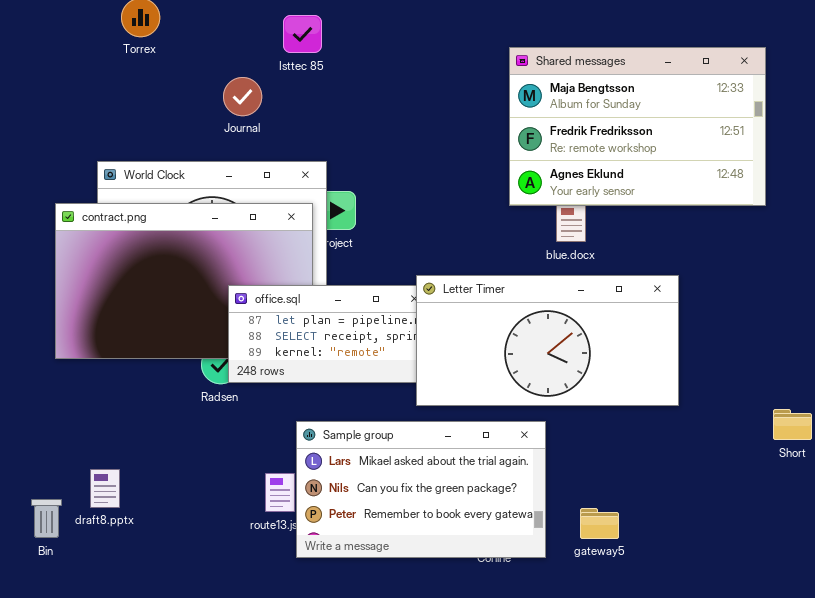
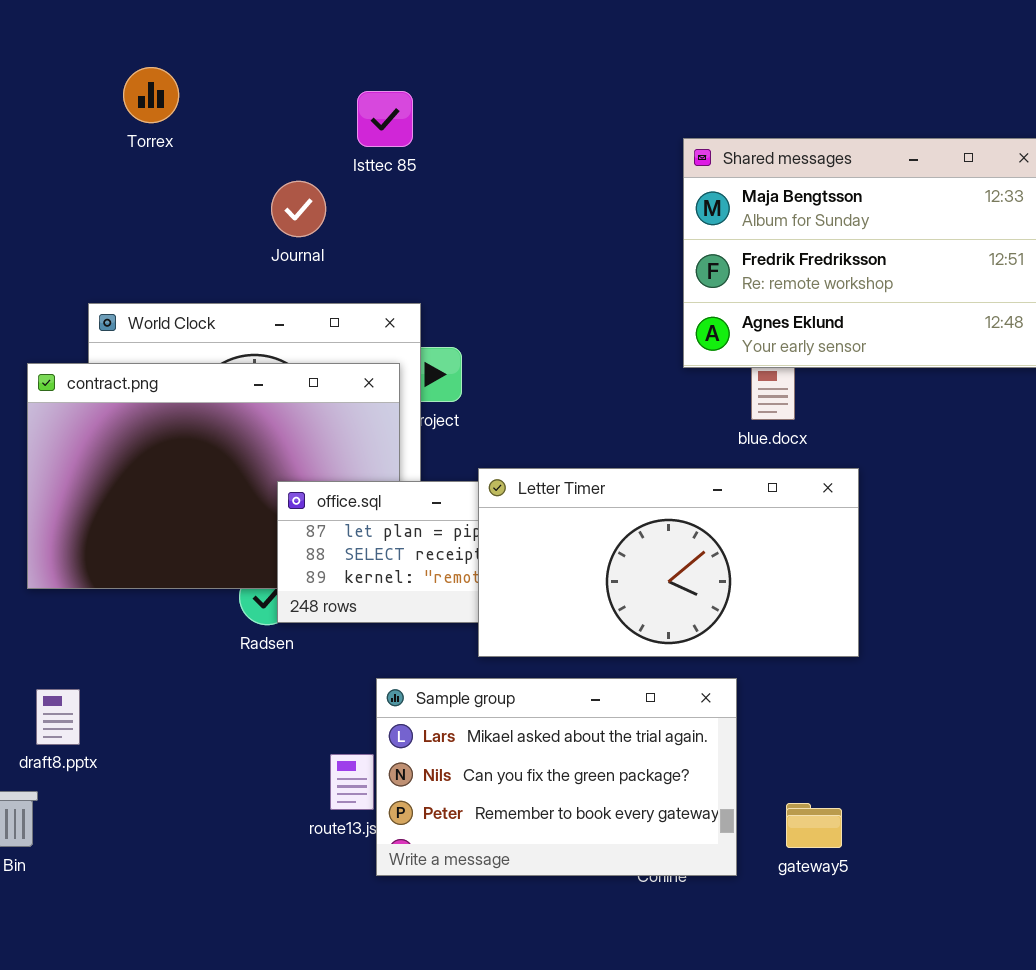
Letter Timer: [416,275,679,406] -> [478,468,859,657], moved
draft8.pptx: [90,469,120,508] -> [36,689,80,745], moved

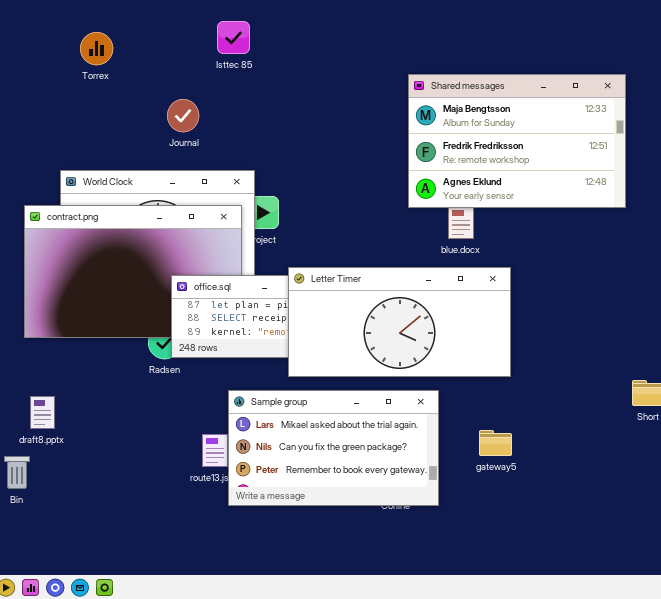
Isttec 85: [357,91,413,147] -> [217,21,250,54], moved
gateway5: [786,803,842,848] -> [479,430,512,456], moved

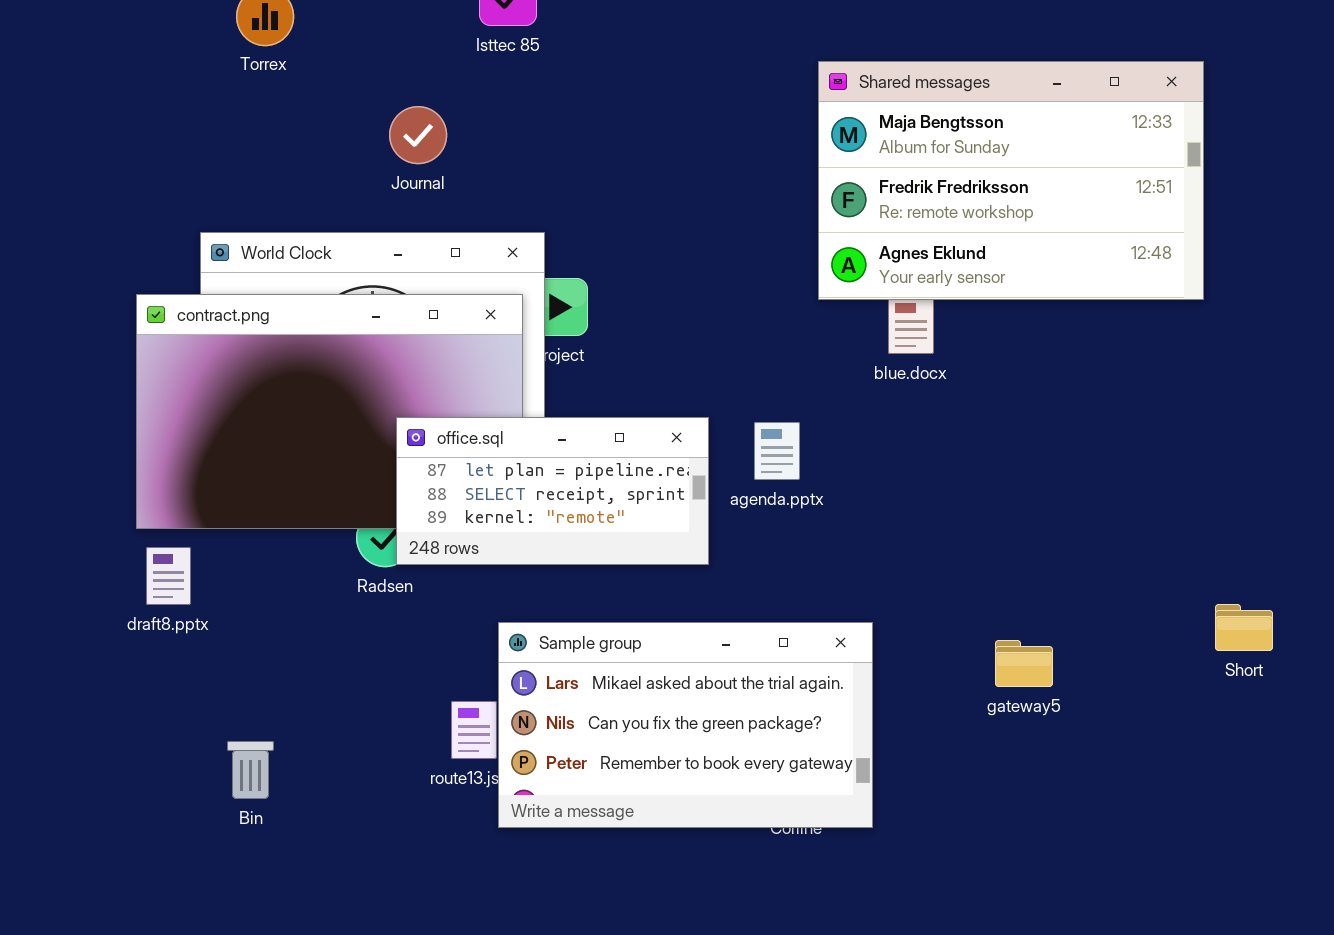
Letter Timer: [288,267,511,377] -> none, closed
draft8.pptx: [30,396,55,429] -> [146,547,191,605], moved
gateway5: [479,430,512,456] -> [995,640,1053,687], moved
Bin: [4,456,30,489] -> [227,741,274,799], moved

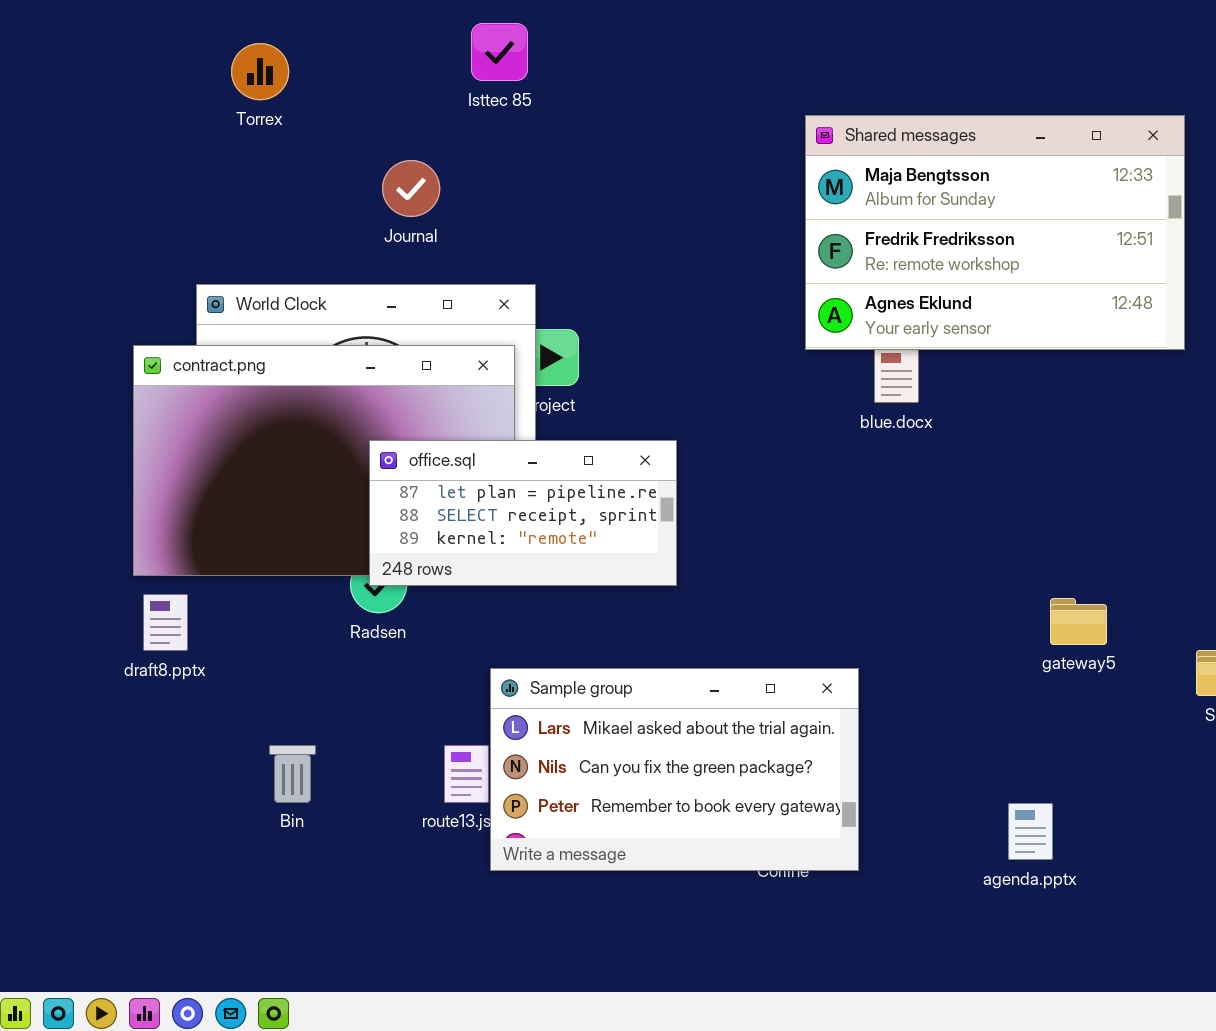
office.sql: [396,417,709,565] -> [369,440,677,586], moved
agenda.pptx: [754,422,800,480] -> [1008,803,1053,860], moved
gateway5: [995,640,1053,687] -> [1050,598,1107,645], moved
Bin: [227,741,274,799] -> [269,745,316,803], moved

